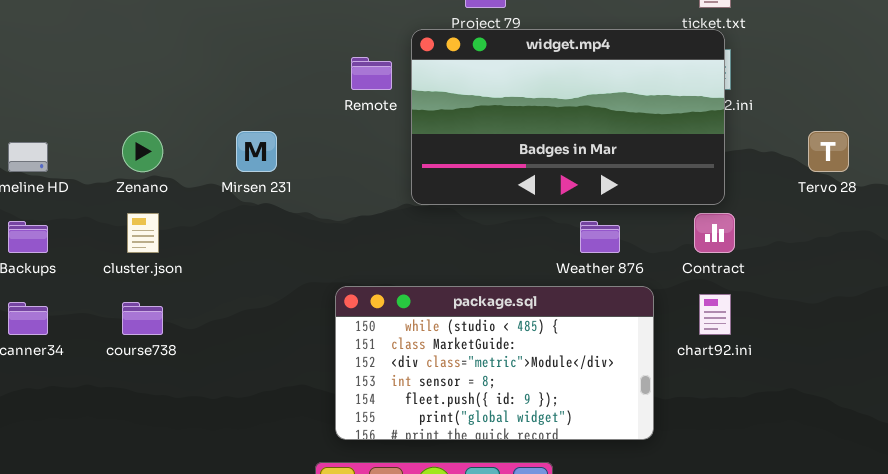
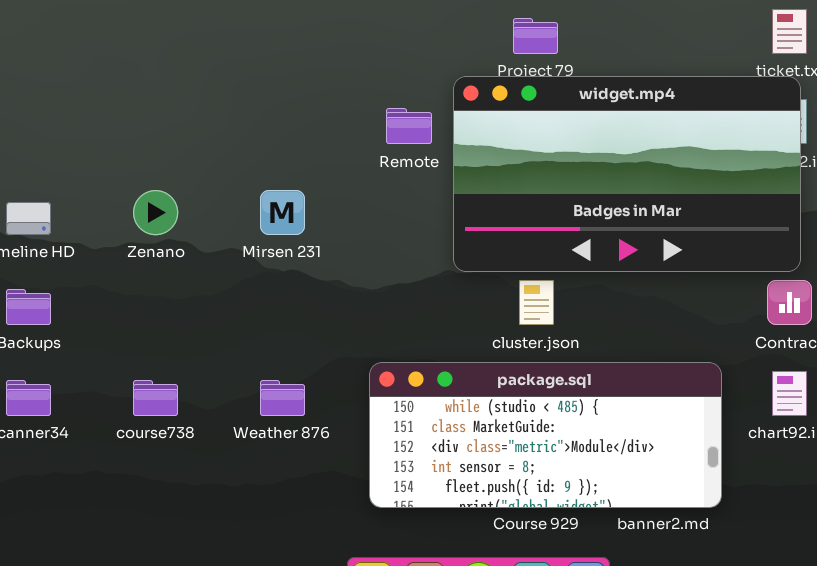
cluster.json: [127,213,159,253] -> [519,280,554,325], moved
Weather 876: [580,221,620,253] -> [260,380,305,416], moved
package.sql: [335,286,654,440] -> [369,362,722,508], resized

